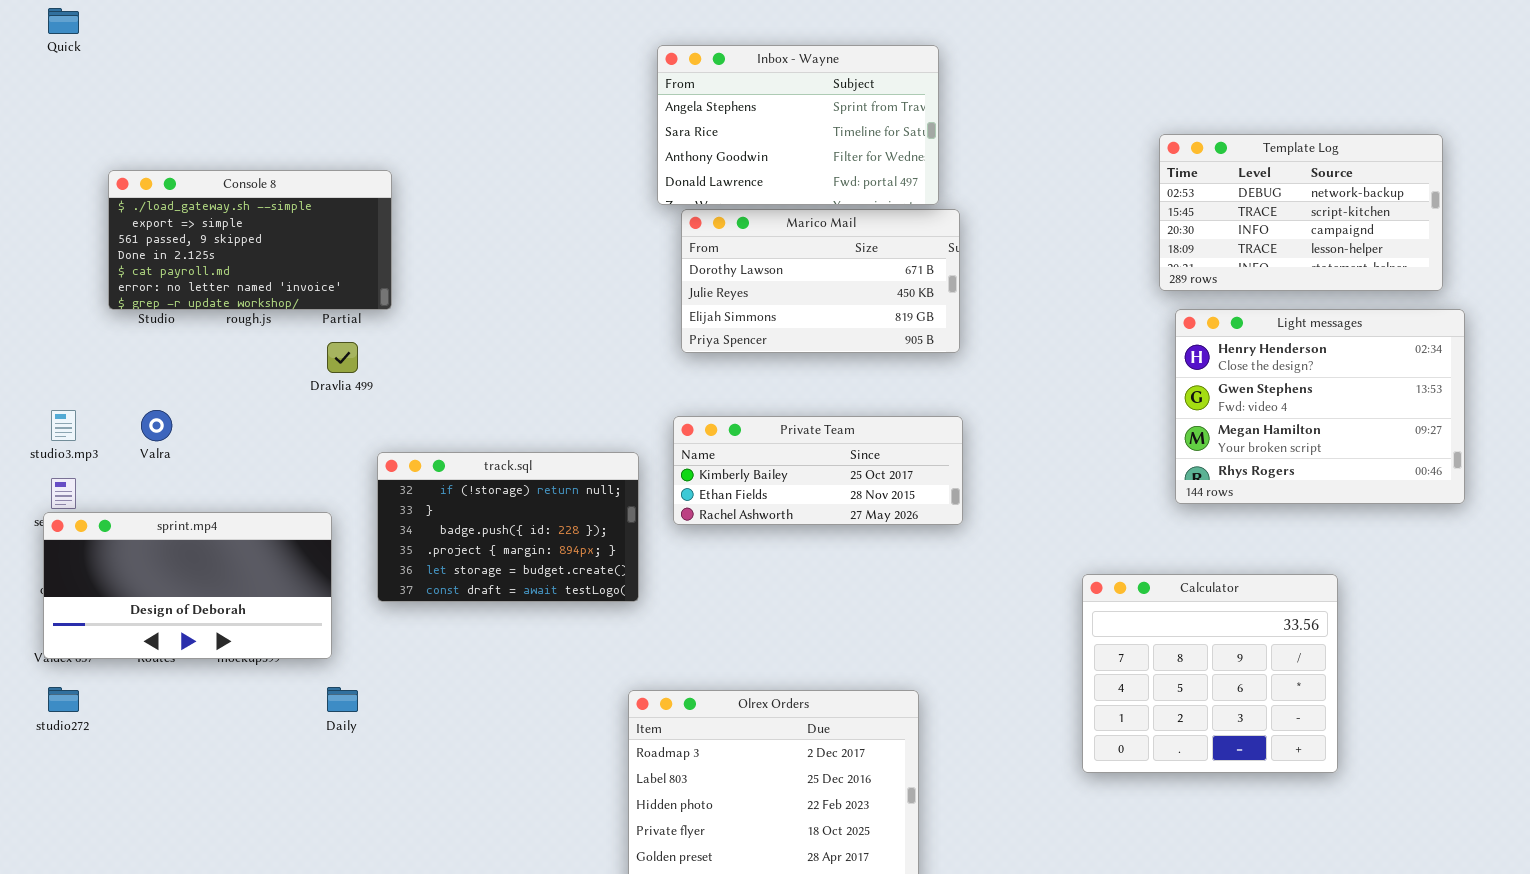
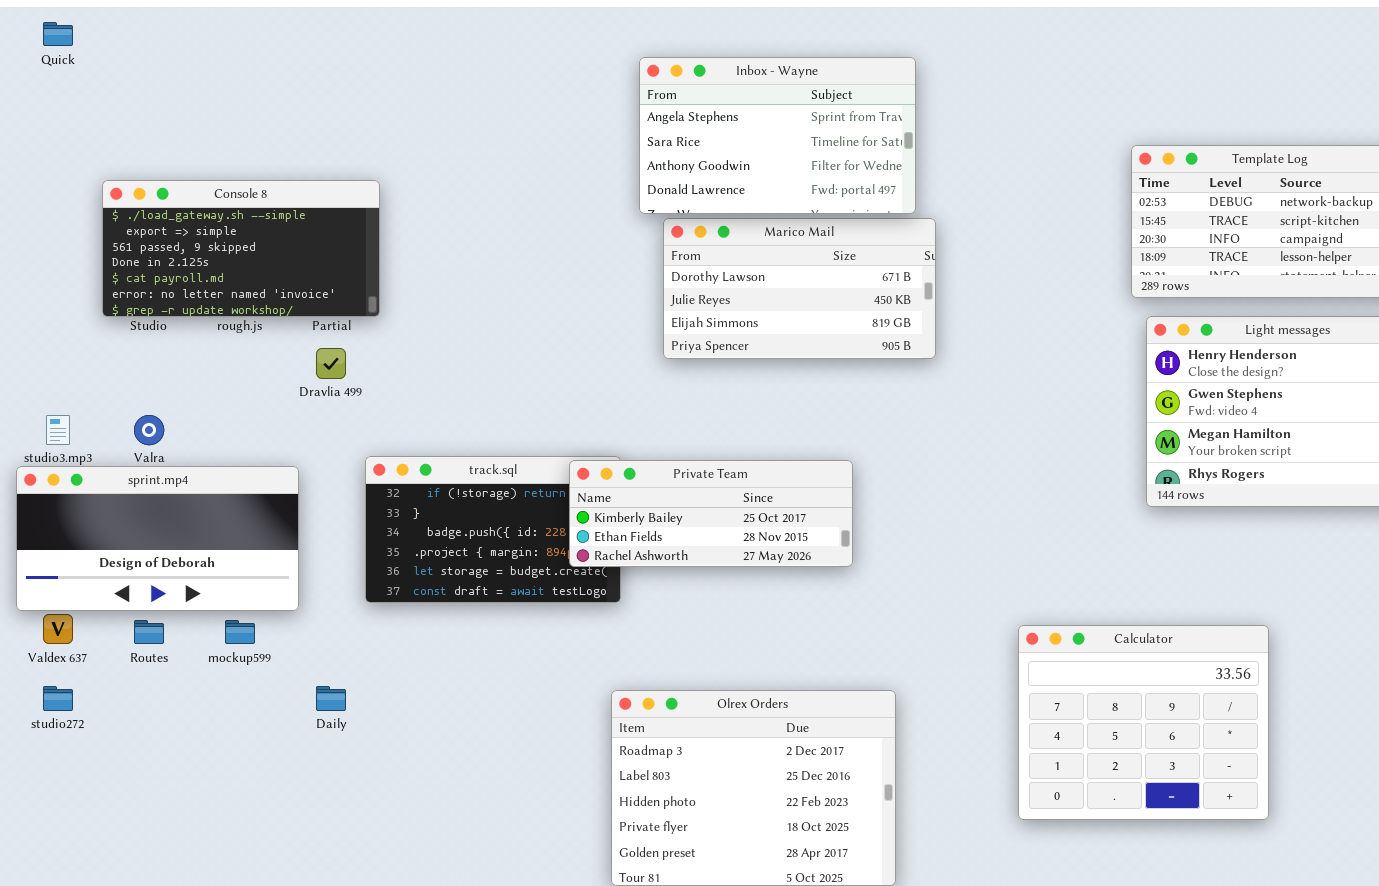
Private Team: [673,416,963,525] -> [569,460,853,567], moved
sprint.mp4: [43,512,332,659] -> [16,466,299,611], moved
Calculator: [1082,574,1338,773] -> [1018,625,1269,820], moved

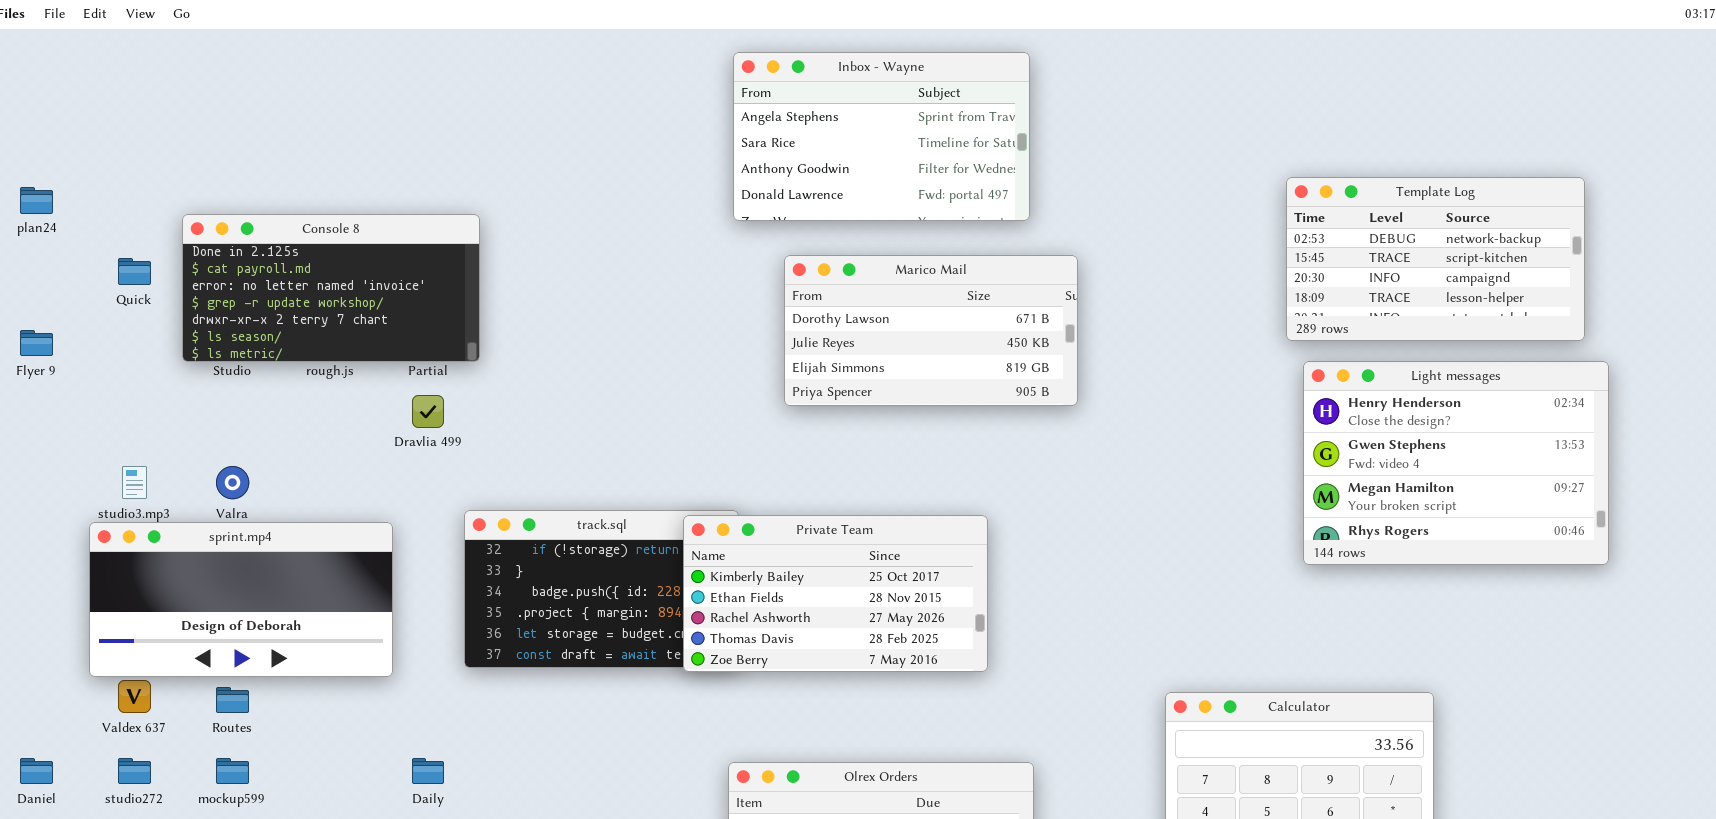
Quick: [43,22,73,46] -> [118,258,151,285], moved
Inbox - Wayne: [639,57,916,214] -> [733,52,1030,221], moved
Console 8: [102,180,380,317] -> [182,214,480,362], scrolled down 3 rows
Private Team: [569,460,853,567] -> [683,515,988,672], resized
mockup599: [225,620,255,644] -> [216,758,249,784], moved

